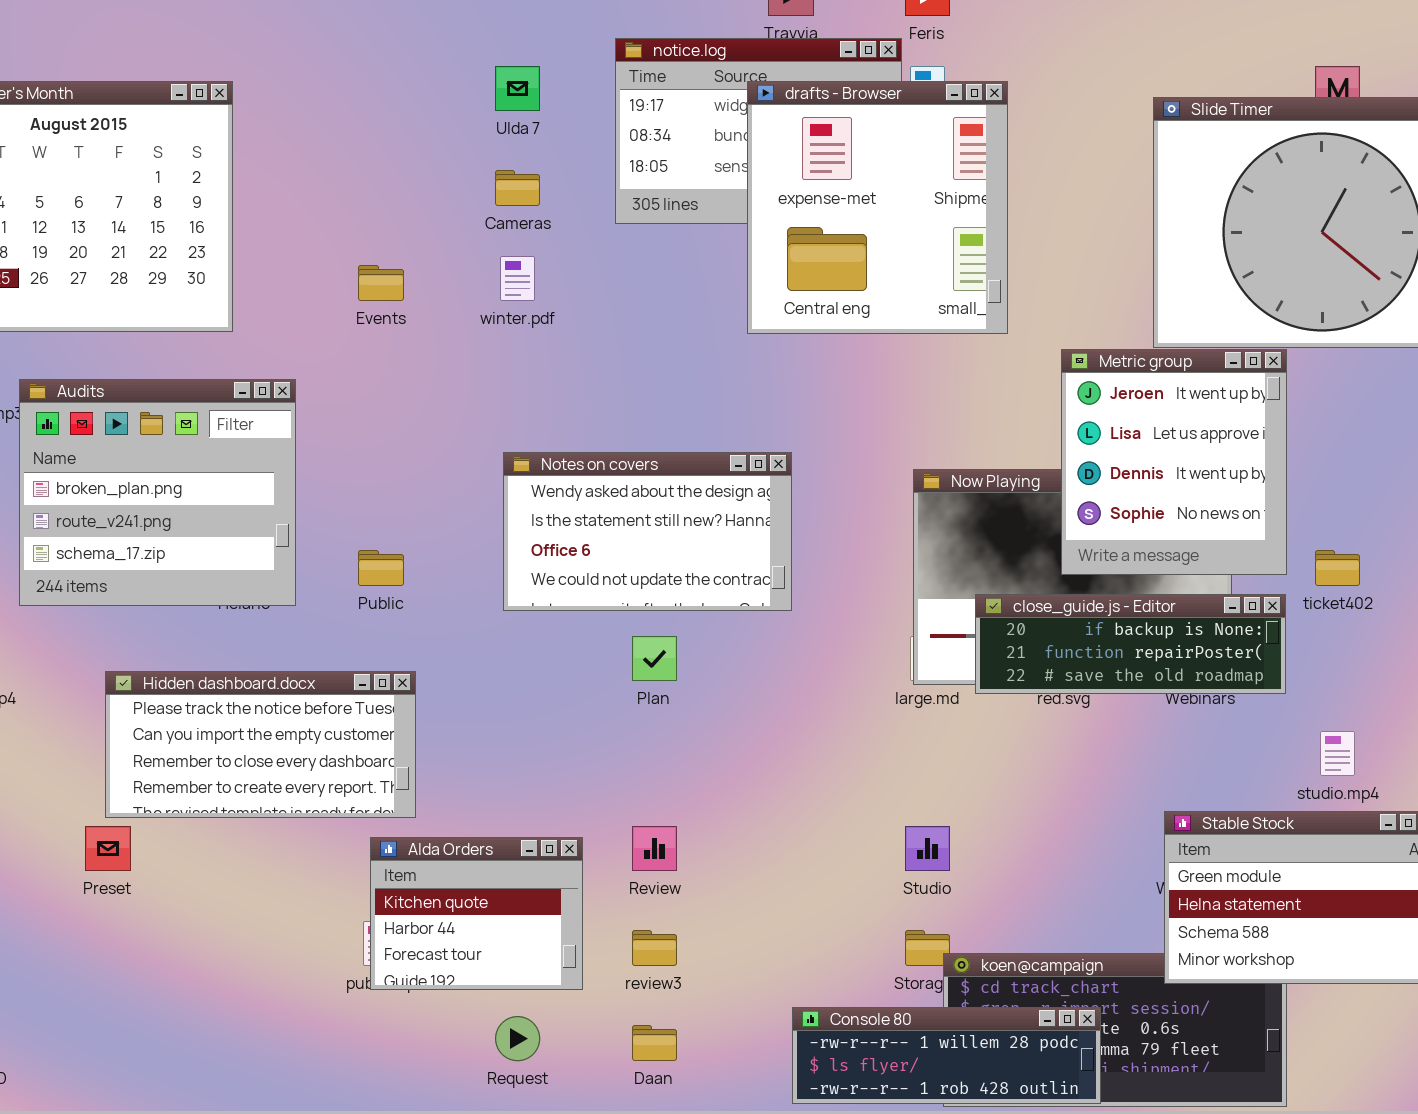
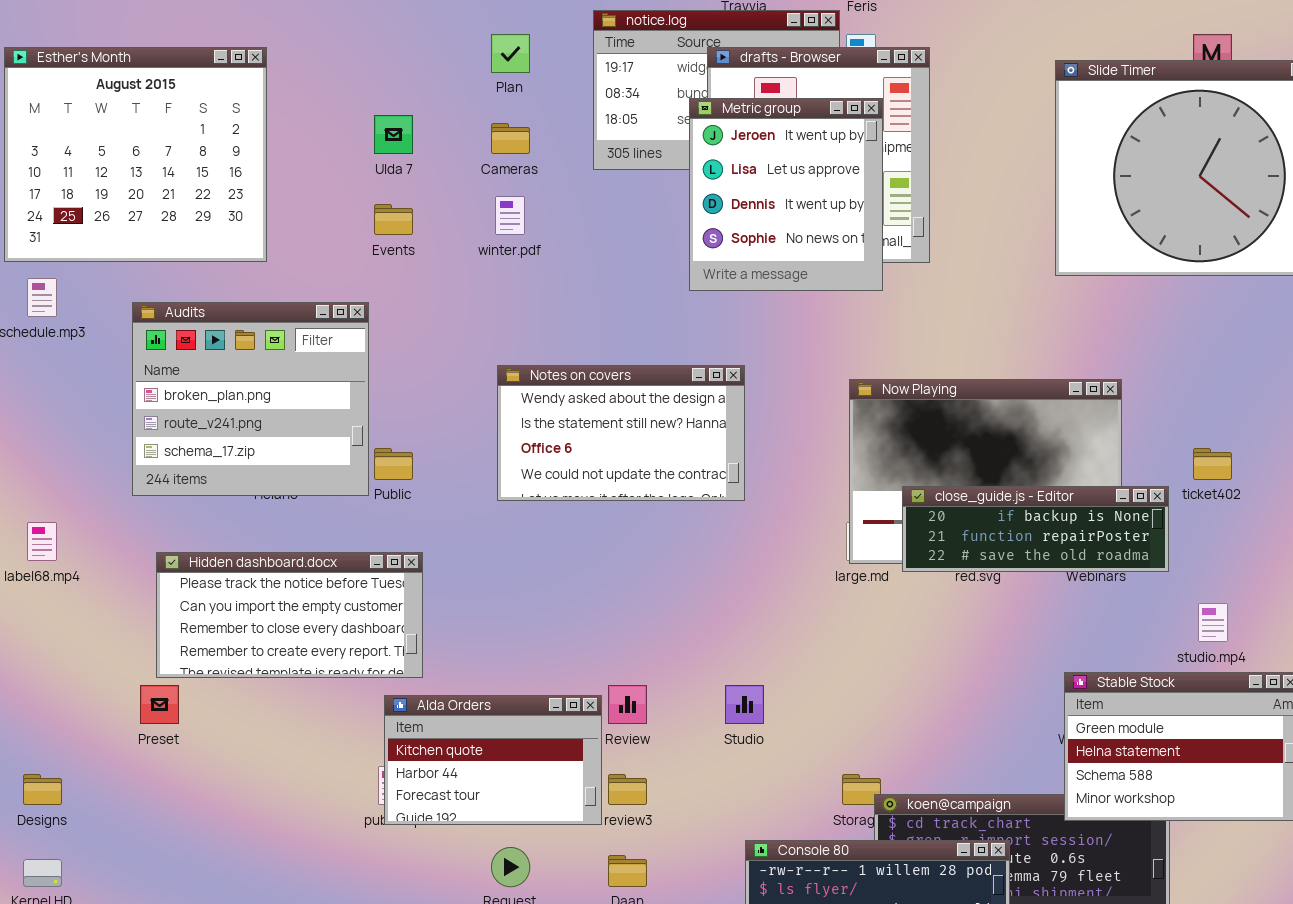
Ulda 7: [495,66,540,111] -> [374,115,413,154], moved
Metric group: [1061,349,1287,575] -> [689,98,883,291], moved
Audits: [19,379,296,606] -> [132,302,369,496], moved
Plan: [632,636,677,681] -> [491,34,530,73], moved
Studio: [905,826,950,871] -> [725,685,764,724], moved
Alda Orders: [370,837,583,990] -> [384,695,602,825], resized

